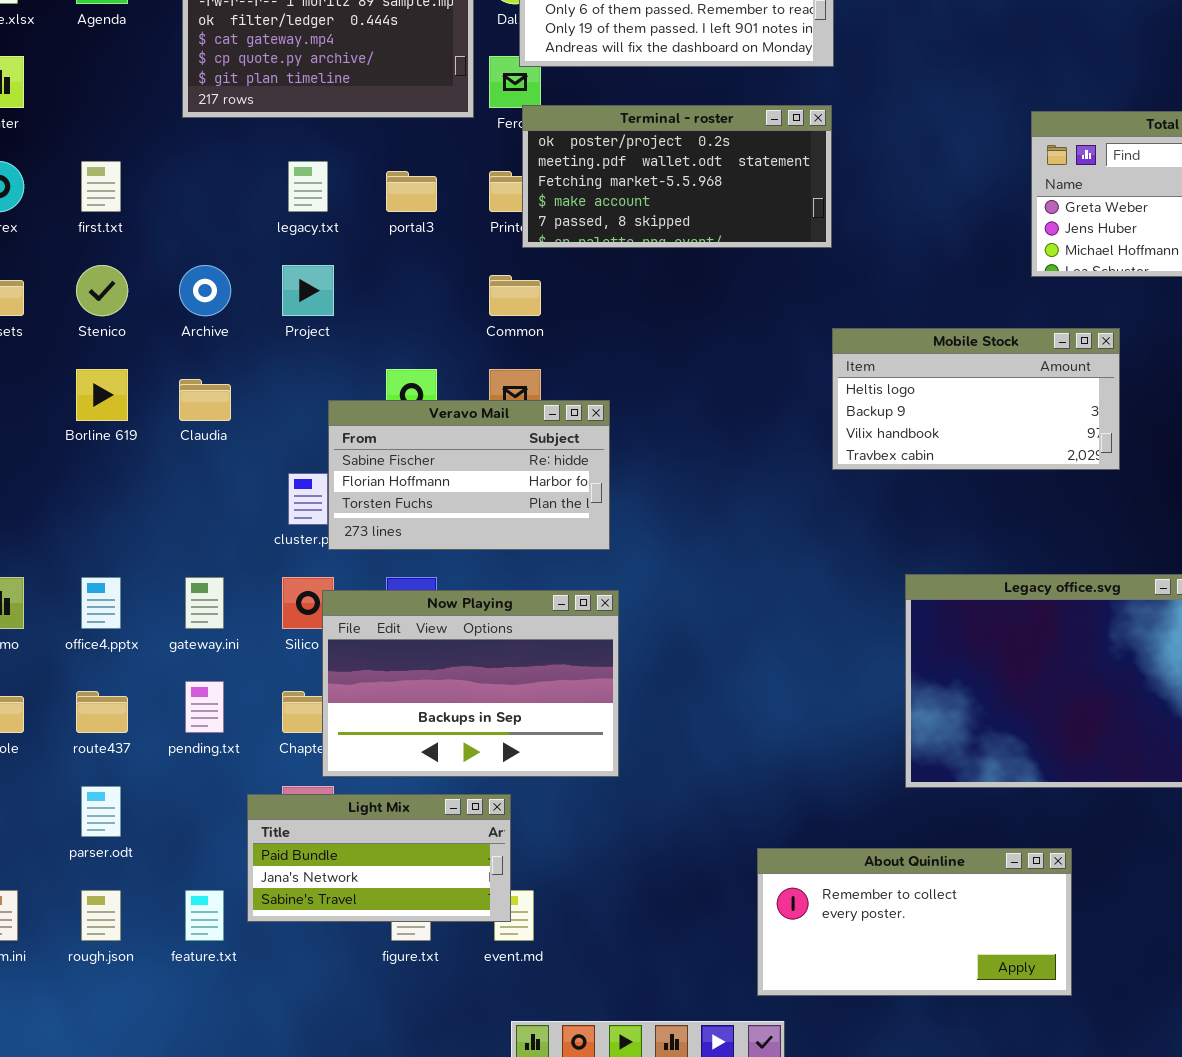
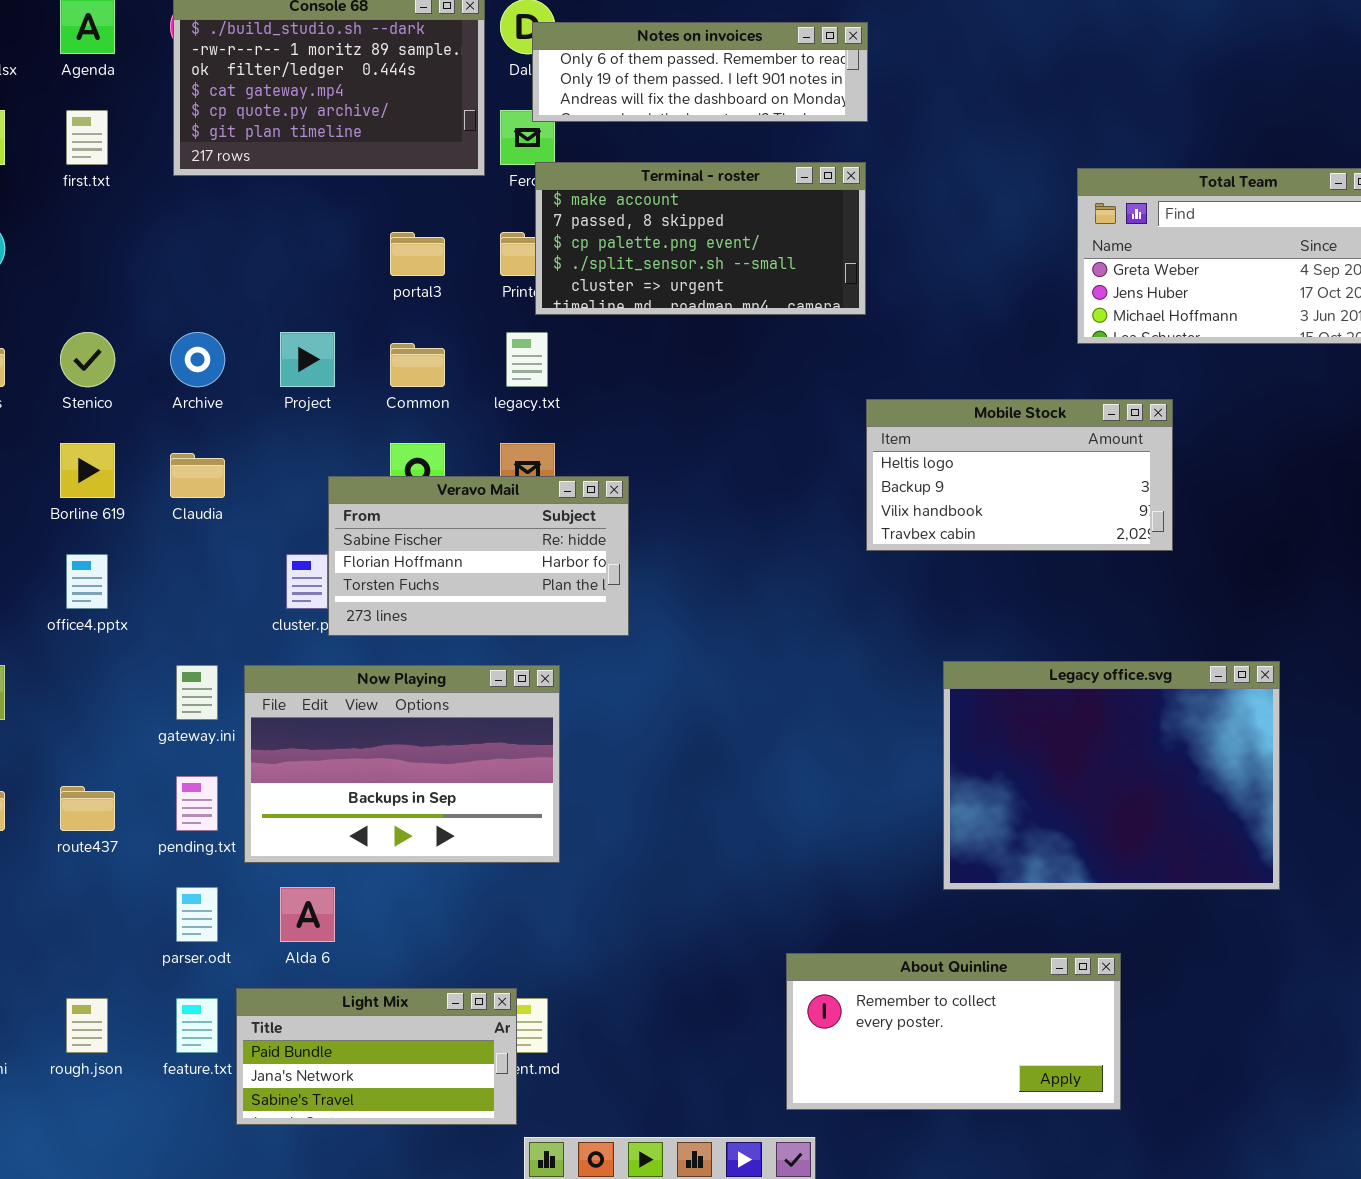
Terminal - roster: [522,105,832,248] -> [535,162,866,315], scrolled down 3 rows
first.txt: [81,161,121,212] -> [66,110,108,165], moved
legacy.txt: [288,161,328,212] -> [506,332,548,387], moved
Common: [489,275,541,316] -> [390,343,445,387], moved
office4.pptx: [81,577,121,629] -> [66,554,108,609], moved
Now Playing: [322,590,619,777] -> [244,665,560,863], moved
parser.odt: [81,786,121,837] -> [176,887,218,942], moved
Light Mix: [247,794,511,922] -> [236,988,517,1125], moved

